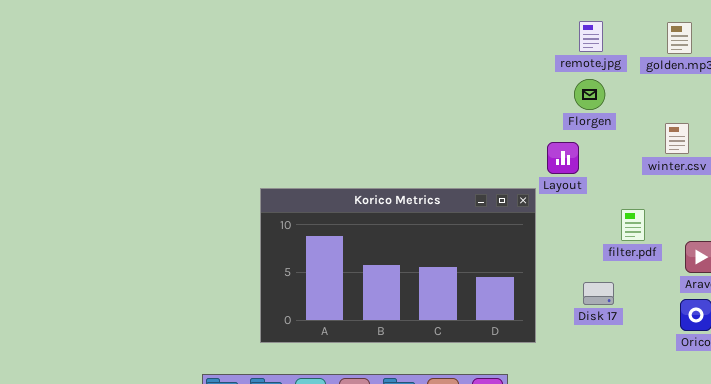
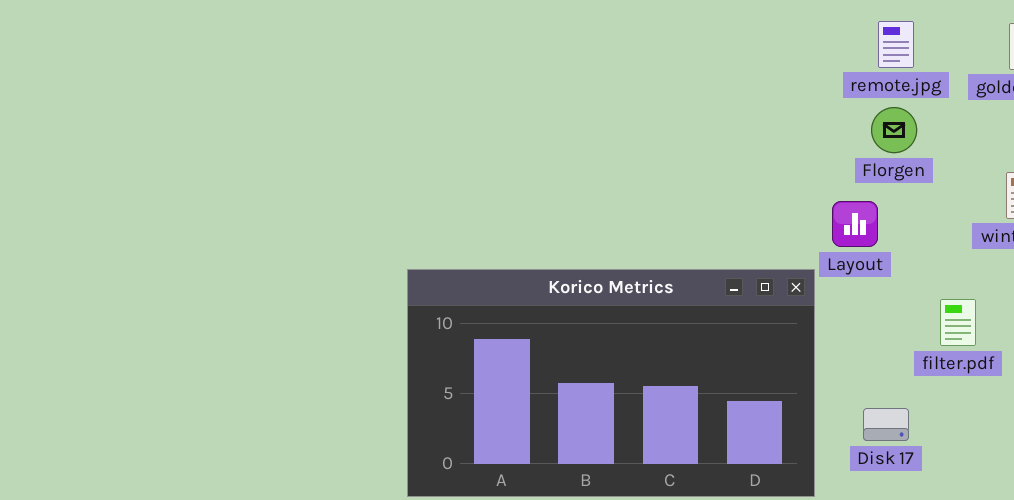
Disk 17: [583,282,614,305] -> [863,408,909,441], moved

